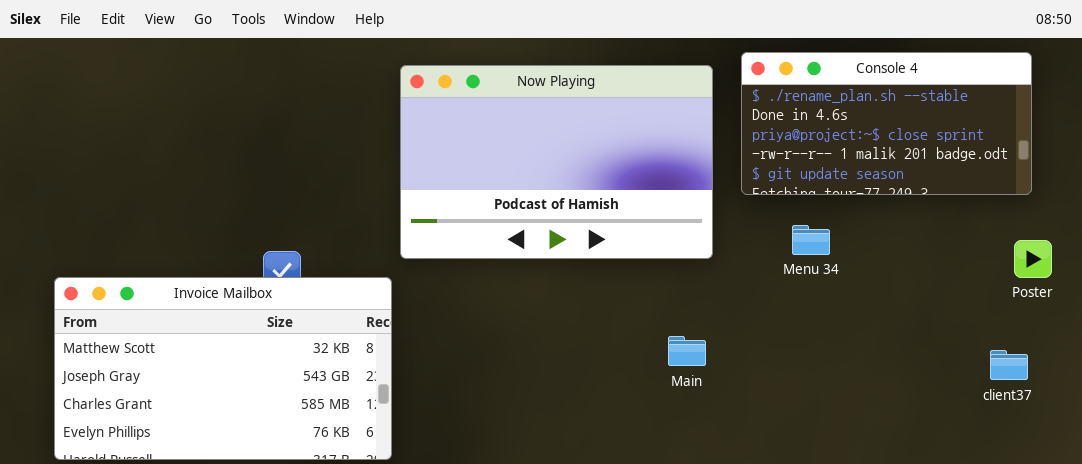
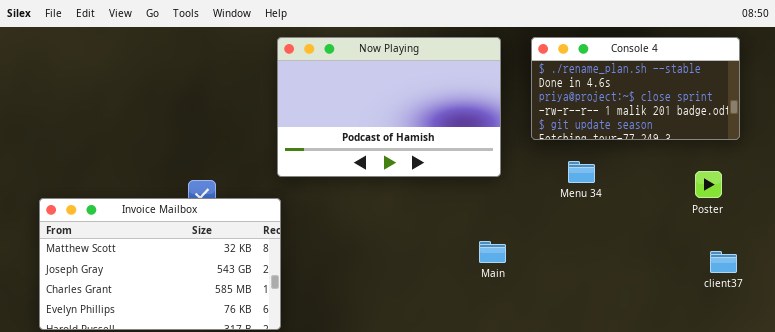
Now Playing: [400,65,713,259] -> [277,37,501,177], moved
Poster: [1014,240,1052,278] -> [695,171,722,198], moved

